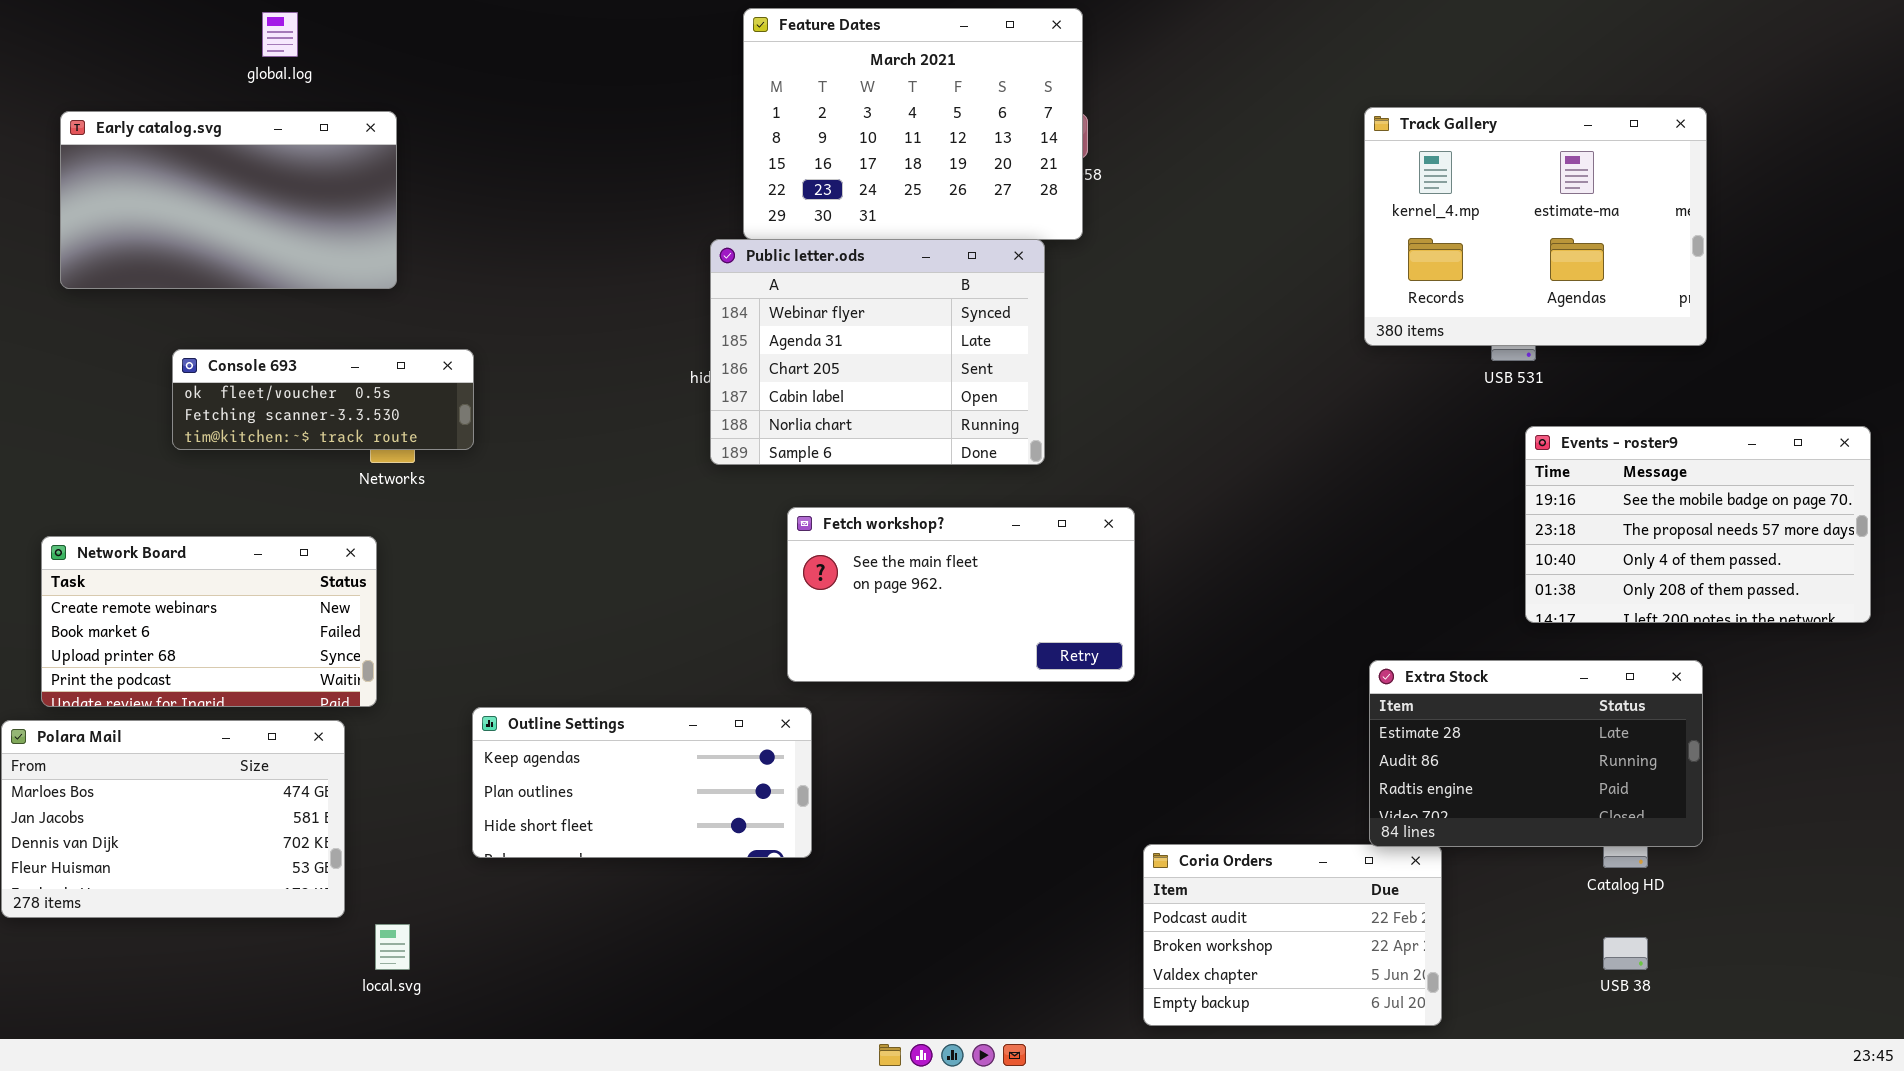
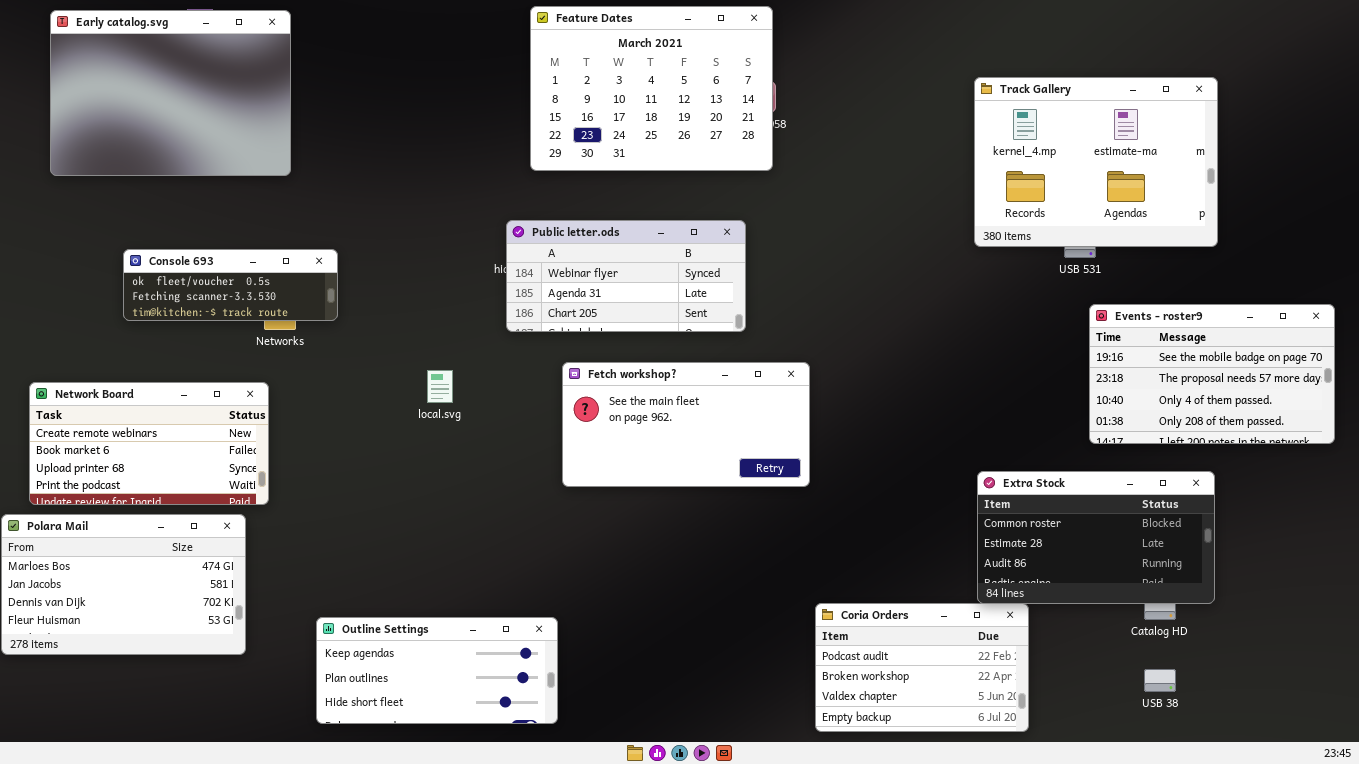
Early catalog.svg: [60,111,397,289] -> [50,10,291,176], moved, resized
Public letter.ods: [710,239,1045,465] -> [506,220,746,332], resized
Extra Stock: [1369,660,1703,847] -> [977,471,1215,604], scrolled up 1 row
Outline Settings: [472,707,812,858] -> [316,617,558,724], moved
local.svg: [375,924,410,970] -> [427,370,453,403], moved

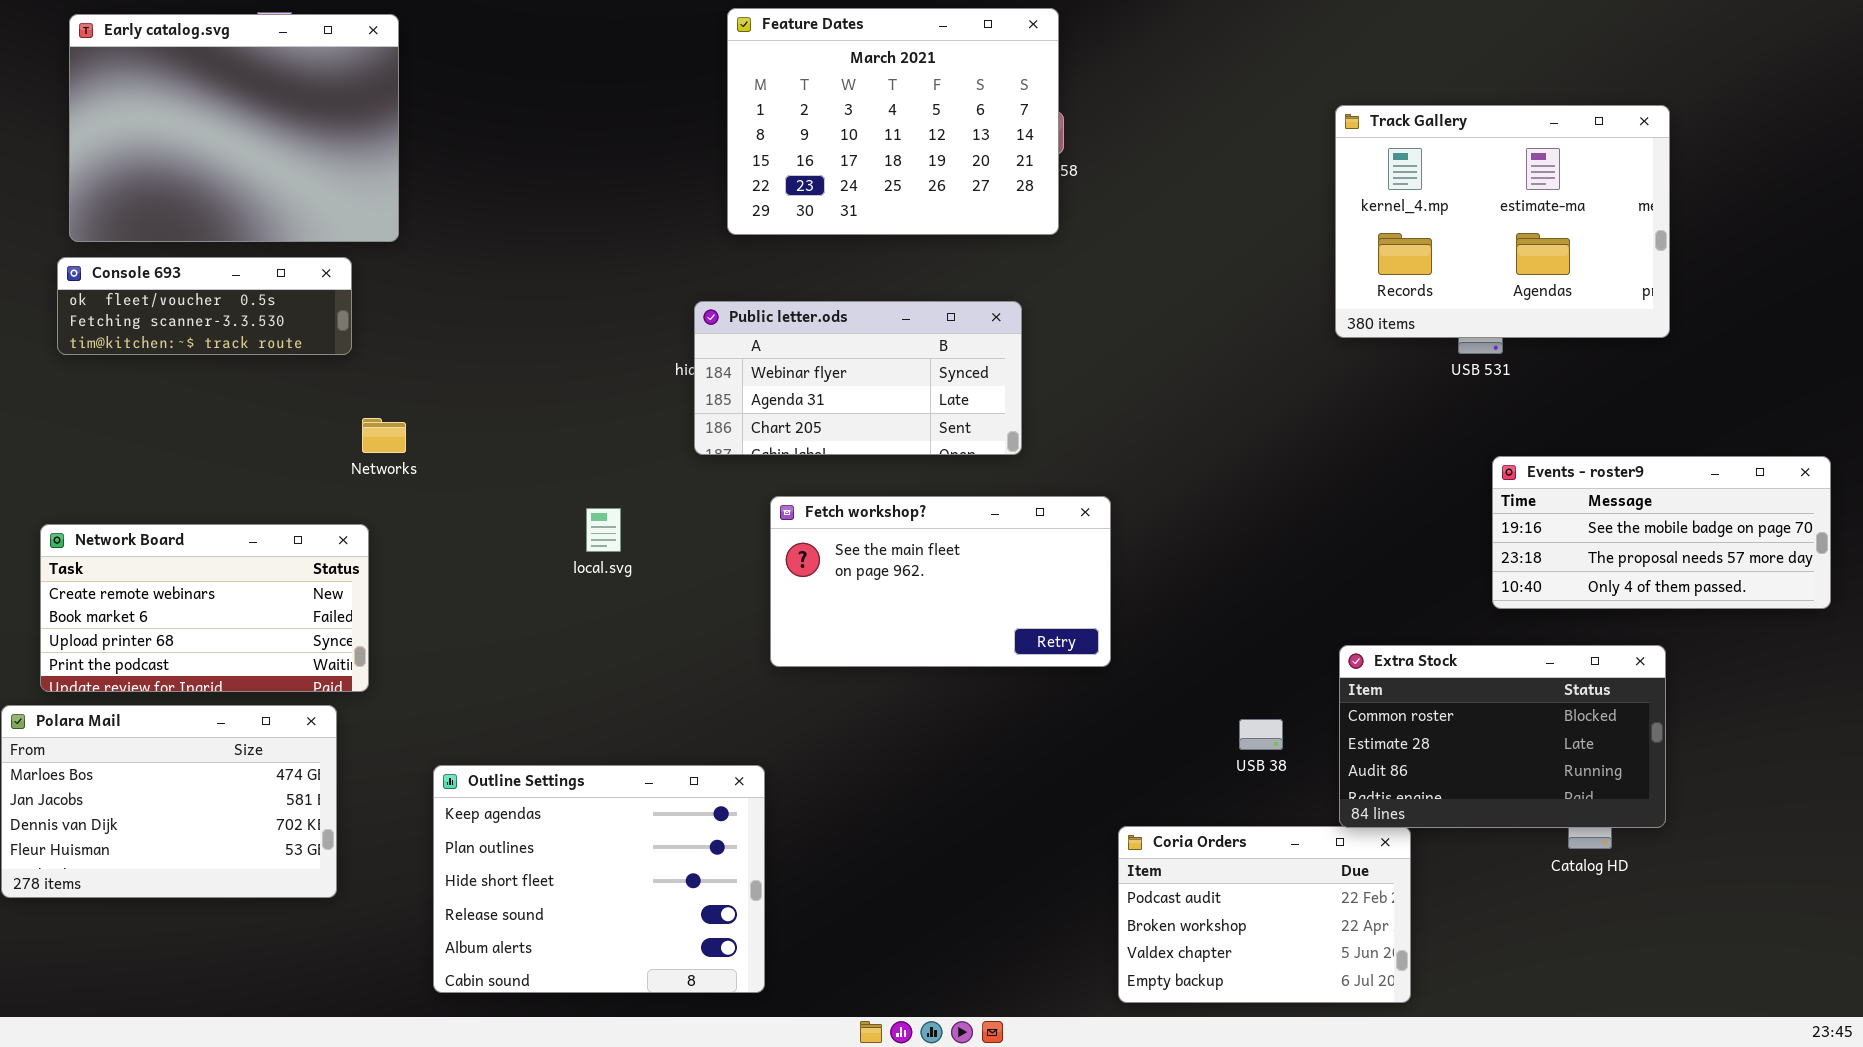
Console 693: [123,249,338,321] -> [57,257,352,355], moved
Events - roster9: [1089,304,1335,444] -> [1492,456,1831,609], resized
Outline Settings: [316,617,558,724] -> [433,765,765,993], resized
USB 38: [1144,669,1176,692] -> [1239,719,1283,750], moved

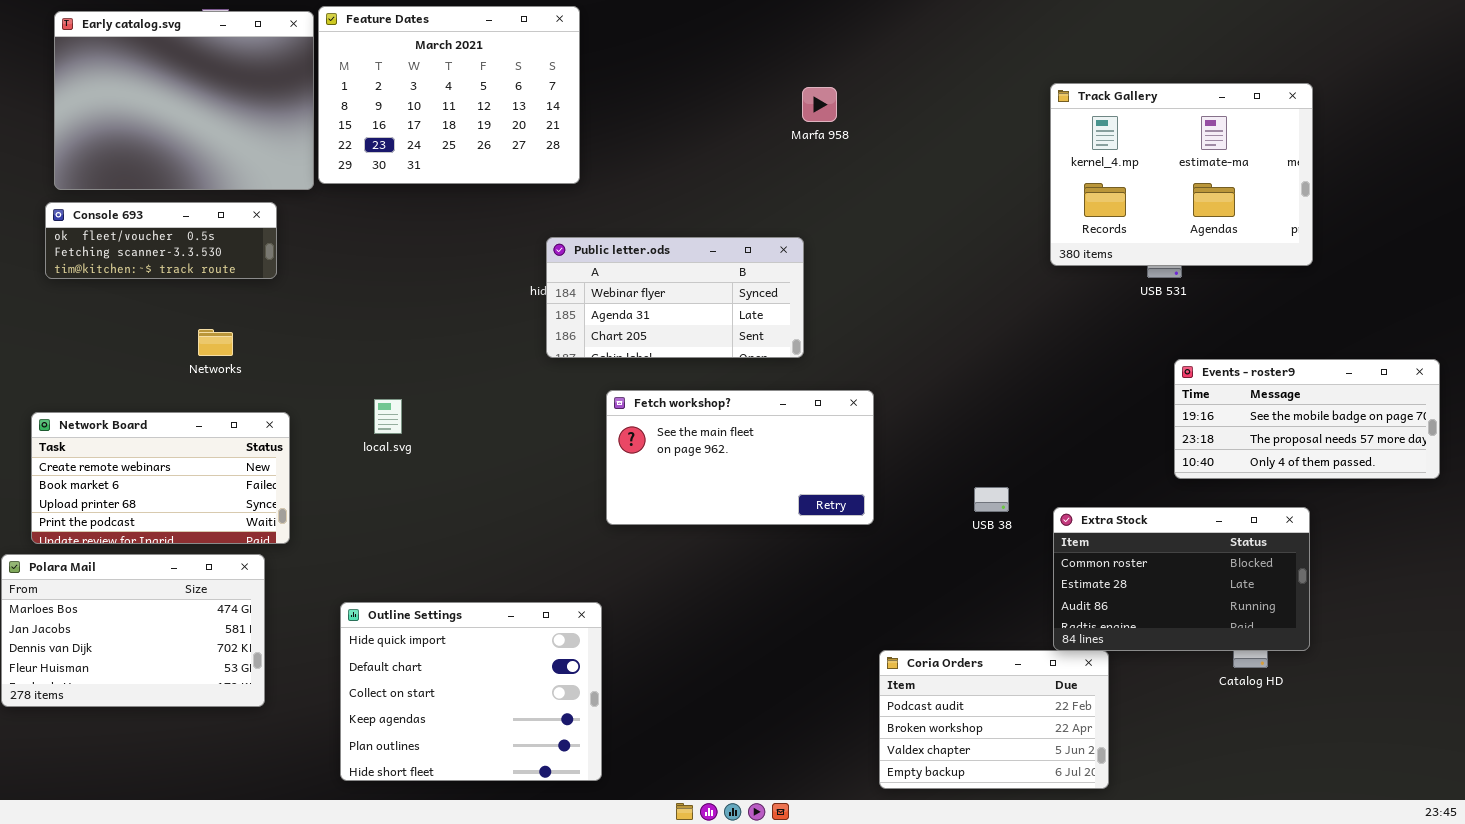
Feature Dates: [727,8,1059,235] -> [318,6,580,184], moved
Networks: [362,418,406,453] -> [198,329,233,356], moved
local.svg: [586,508,621,552] -> [374,399,402,434], moved
USB 38: [1239,719,1283,750] -> [974,487,1009,512], moved
Outline Settings: [433,765,765,993] -> [340,602,602,781], scrolled up 3 rows

